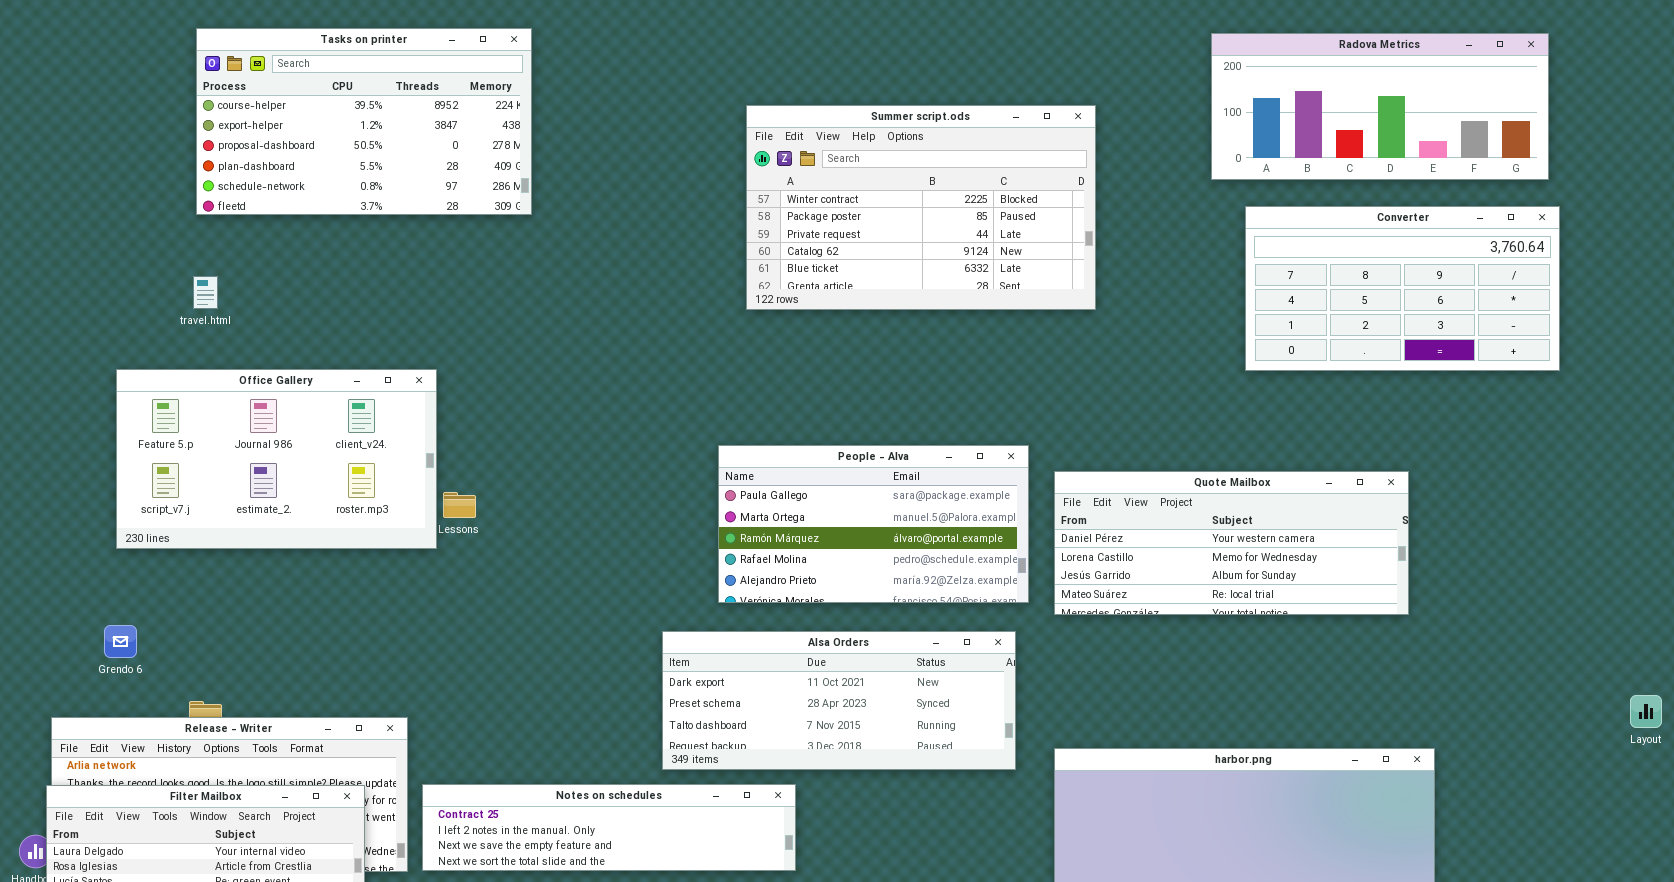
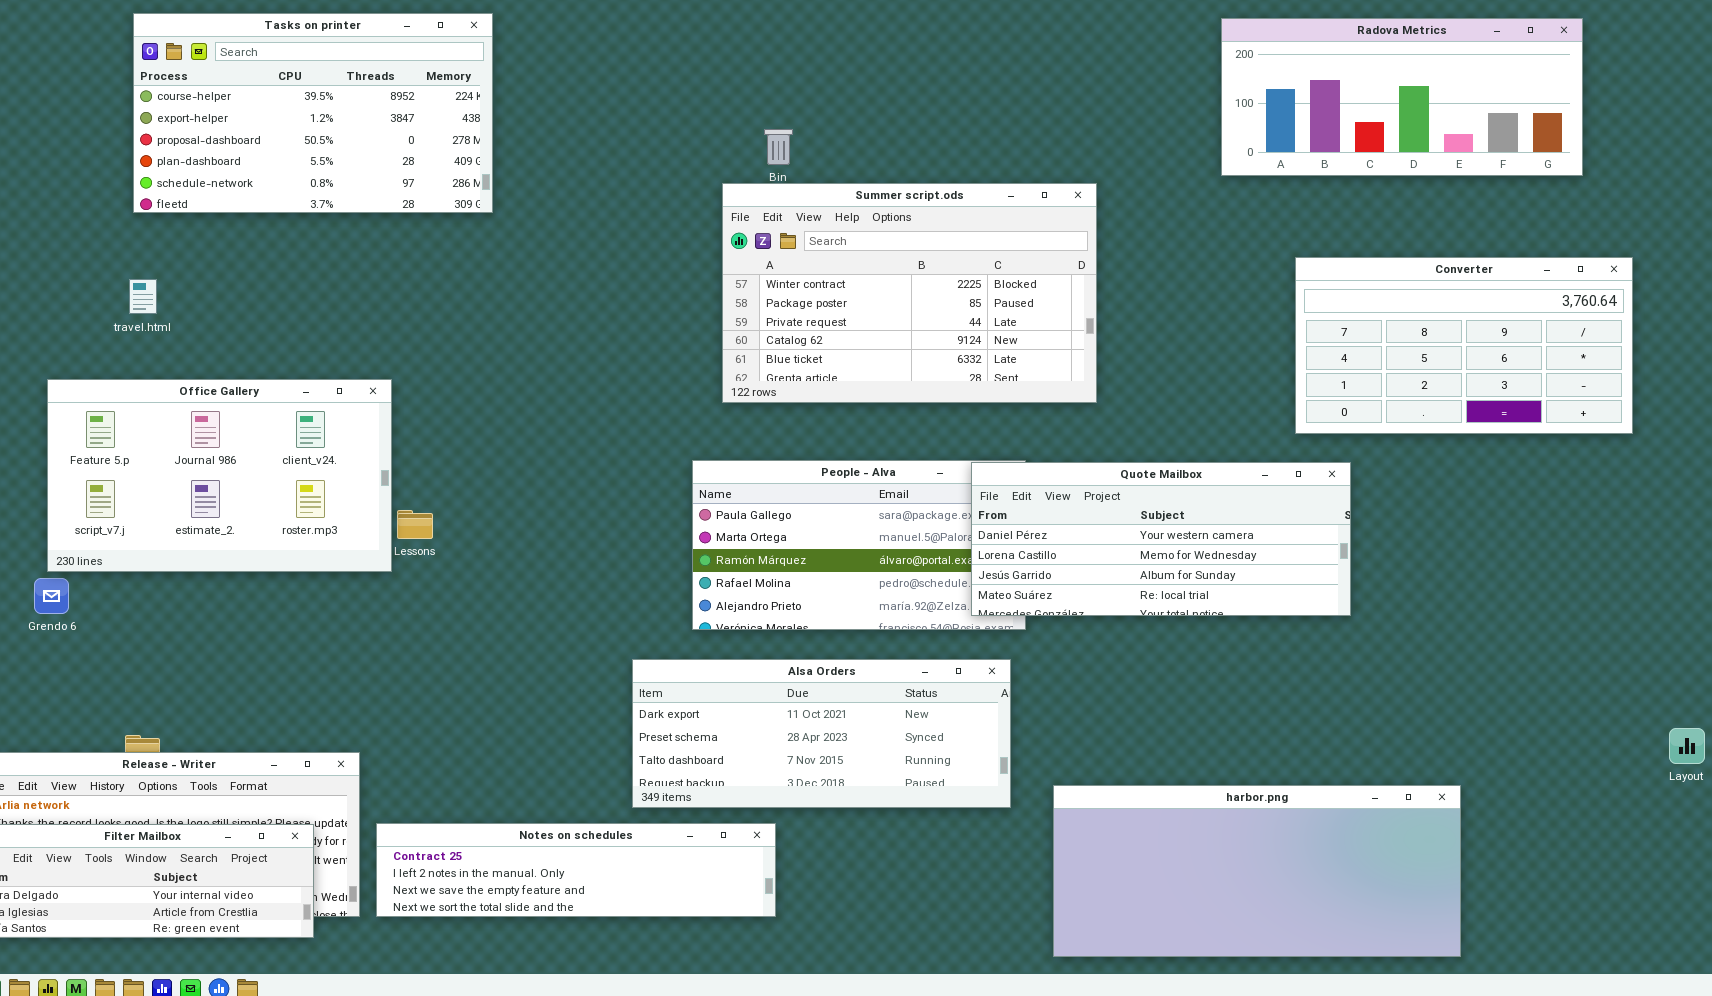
Summer script.ods: [746,105,1096,310] -> [722,183,1097,403], moved
Converter: [1245,206,1560,371] -> [1295,257,1633,434], moved
Quote Mailbox: [1054,471,1409,615] -> [971,462,1351,616], moved
Grendo 6: [104,625,137,658] -> [34,578,69,614], moved

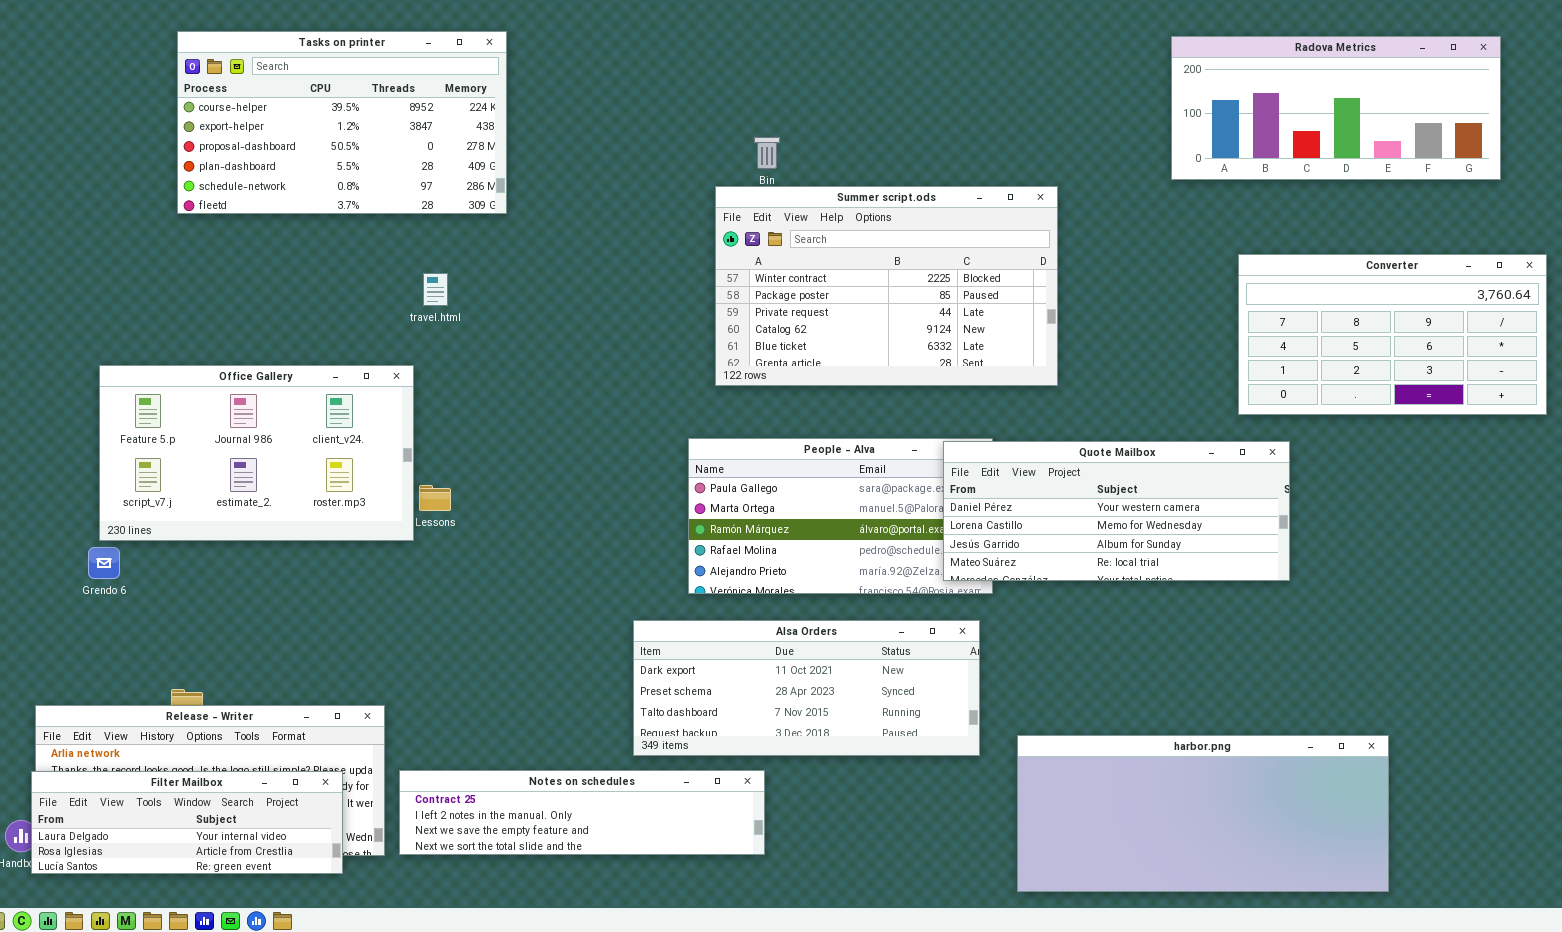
travel.html: [129,279,157,314] -> [423,273,448,306], moved

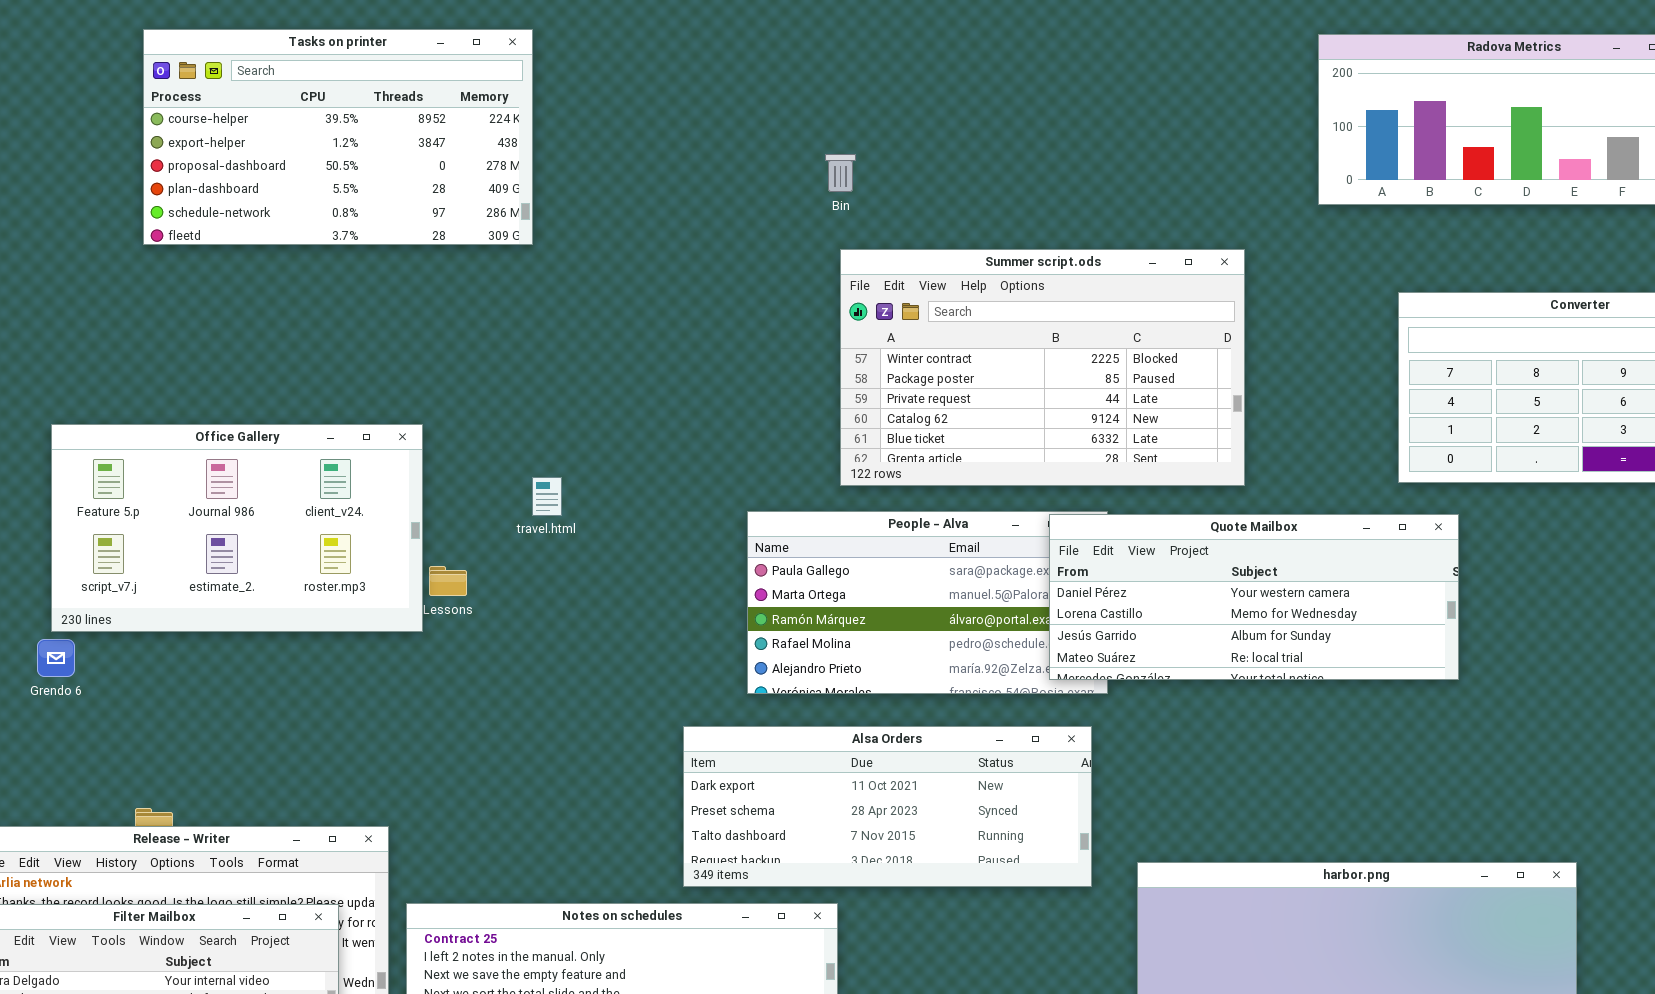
Summer script.ods: [715,186,1058,386] -> [840,249,1245,486], moved
travel.html: [423,273,448,306] -> [532,477,562,516], moved

